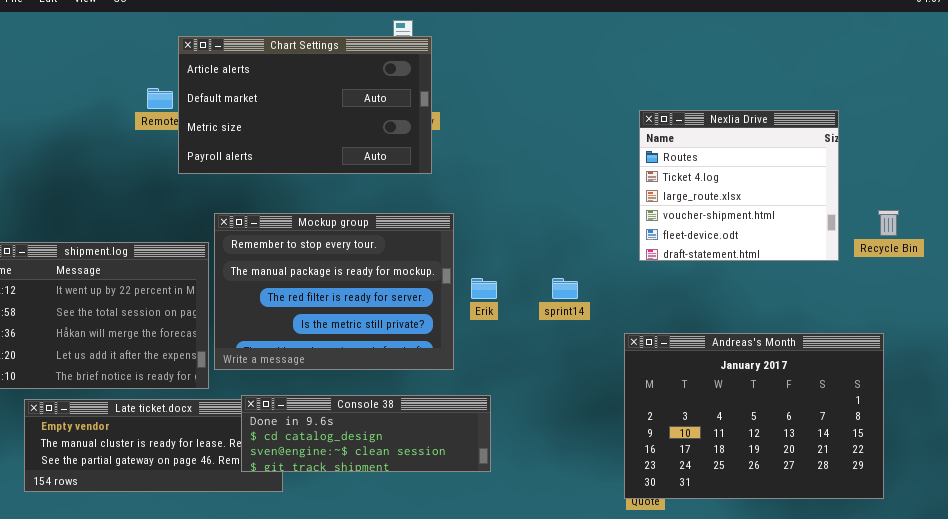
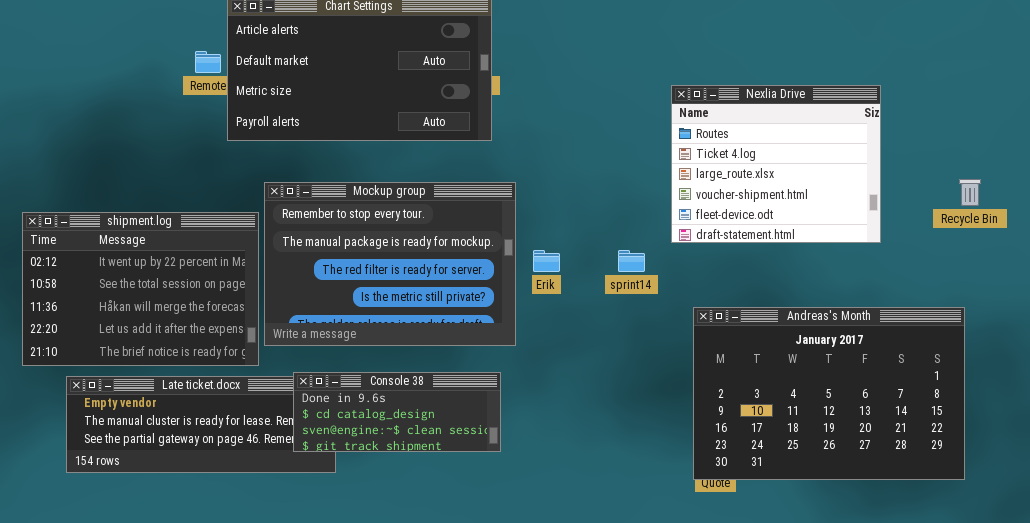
Nexlia Drive: [639,110,839,261] -> [671,85,881,243], moved
Console 38: [241,395,491,472] -> [293,372,501,452], resized

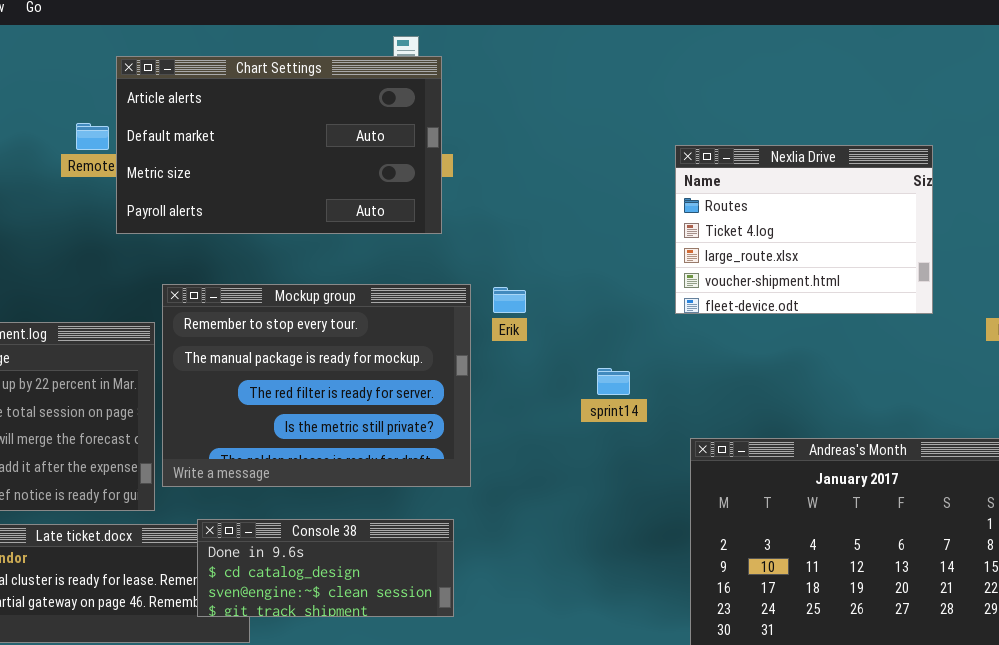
Nexlia Drive: [671,85,881,243] -> [675,145,933,314], moved, resized
Erik: [533,250,560,272] -> [493,287,526,313], moved

